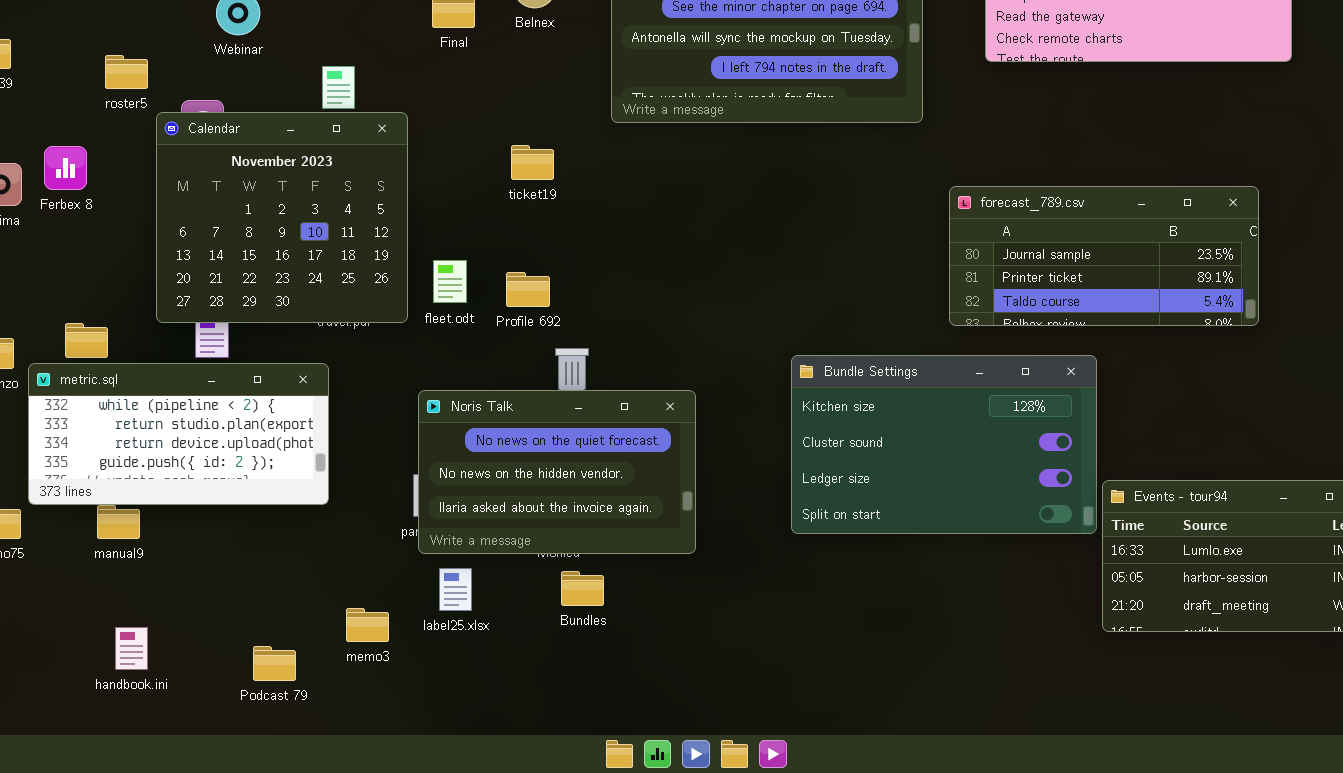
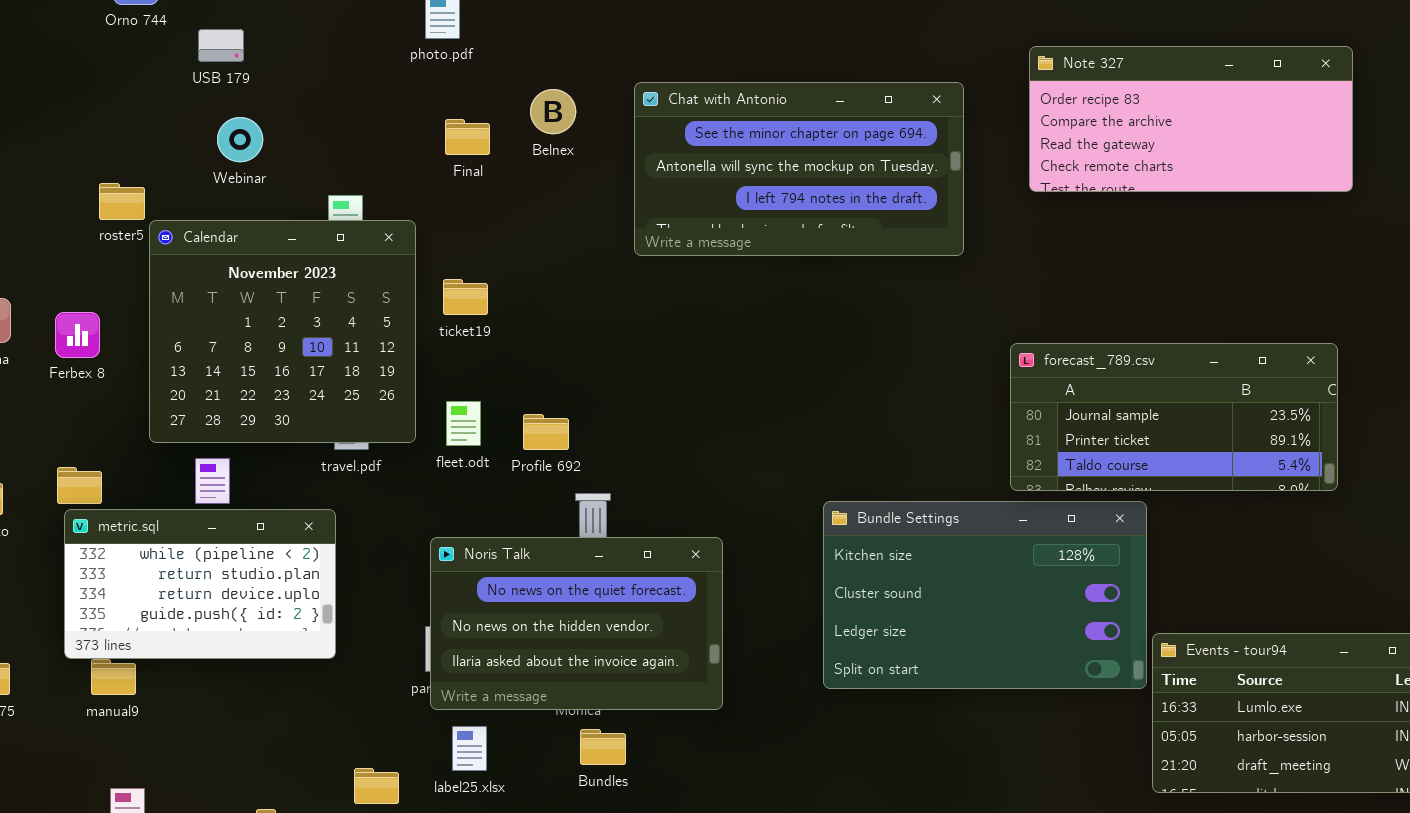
Calendar: [156,112,408,323] -> [149,220,416,443], moved
ticket19: [511,145,554,180] -> [443,279,488,315], moved
Ferbex 8: [44,146,87,190] -> [55,312,100,358], moved
forecast_789.csv: [949,186,1259,326] -> [1010,343,1338,491], moved
metric.sql: [28,363,329,505] -> [64,509,336,659], resized

